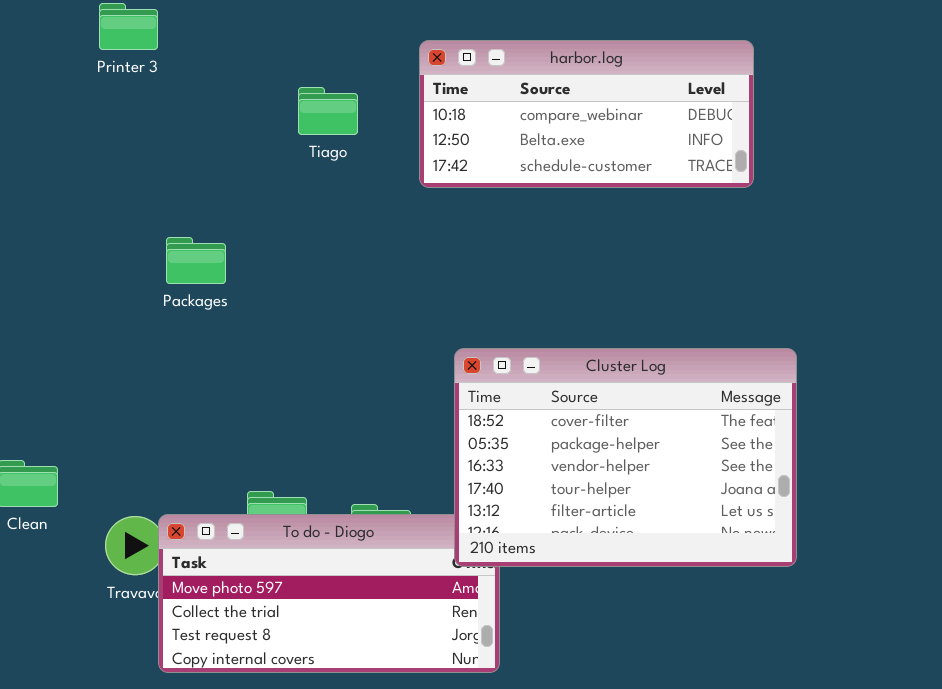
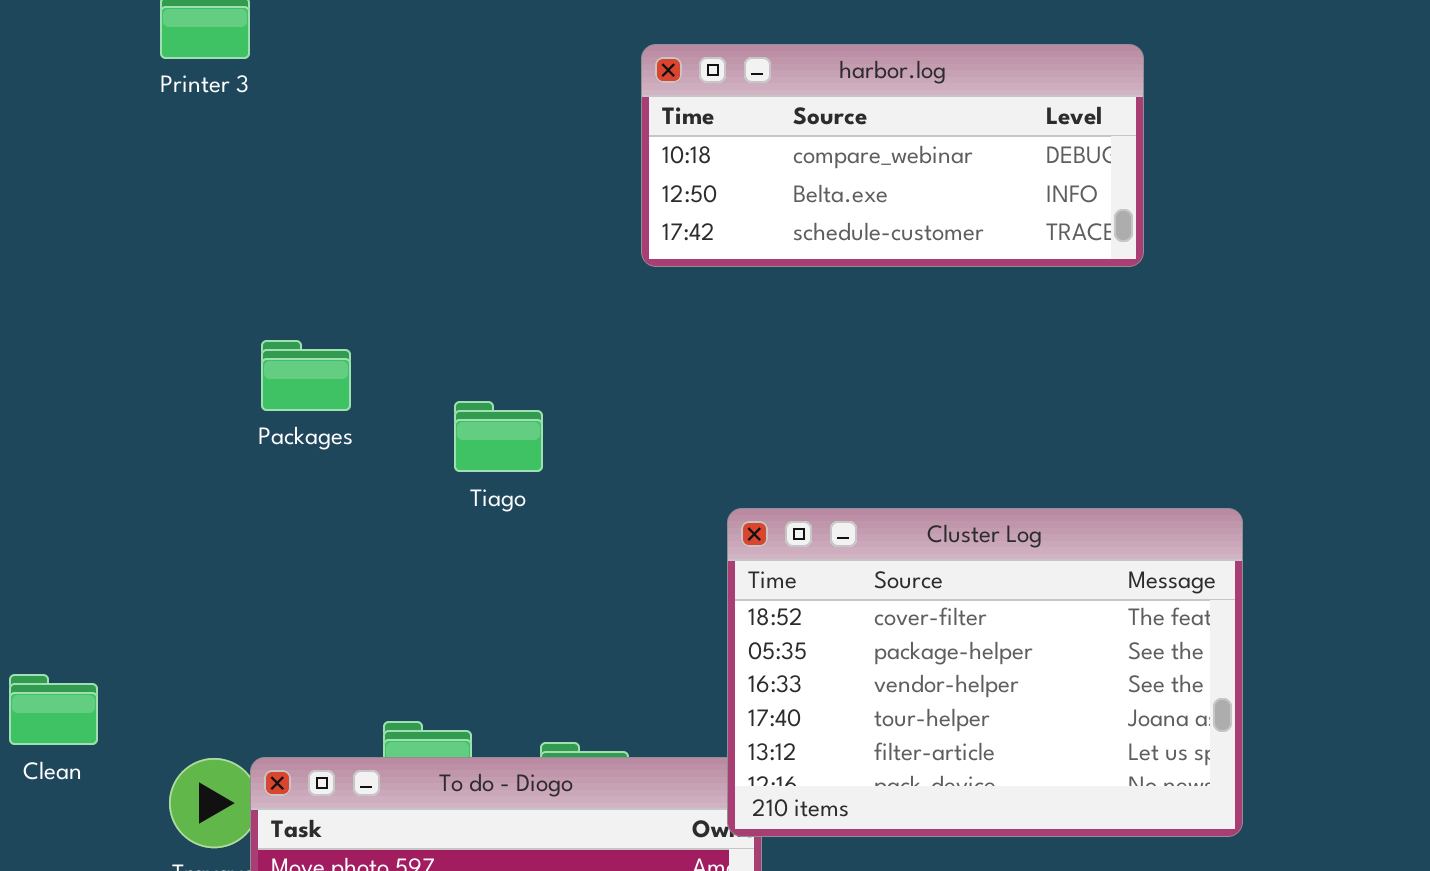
Tiago: [298,87,358,135] -> [454,401,543,472], moved
Cluster Log: [454,348,797,567] -> [727,508,1243,837], moved

